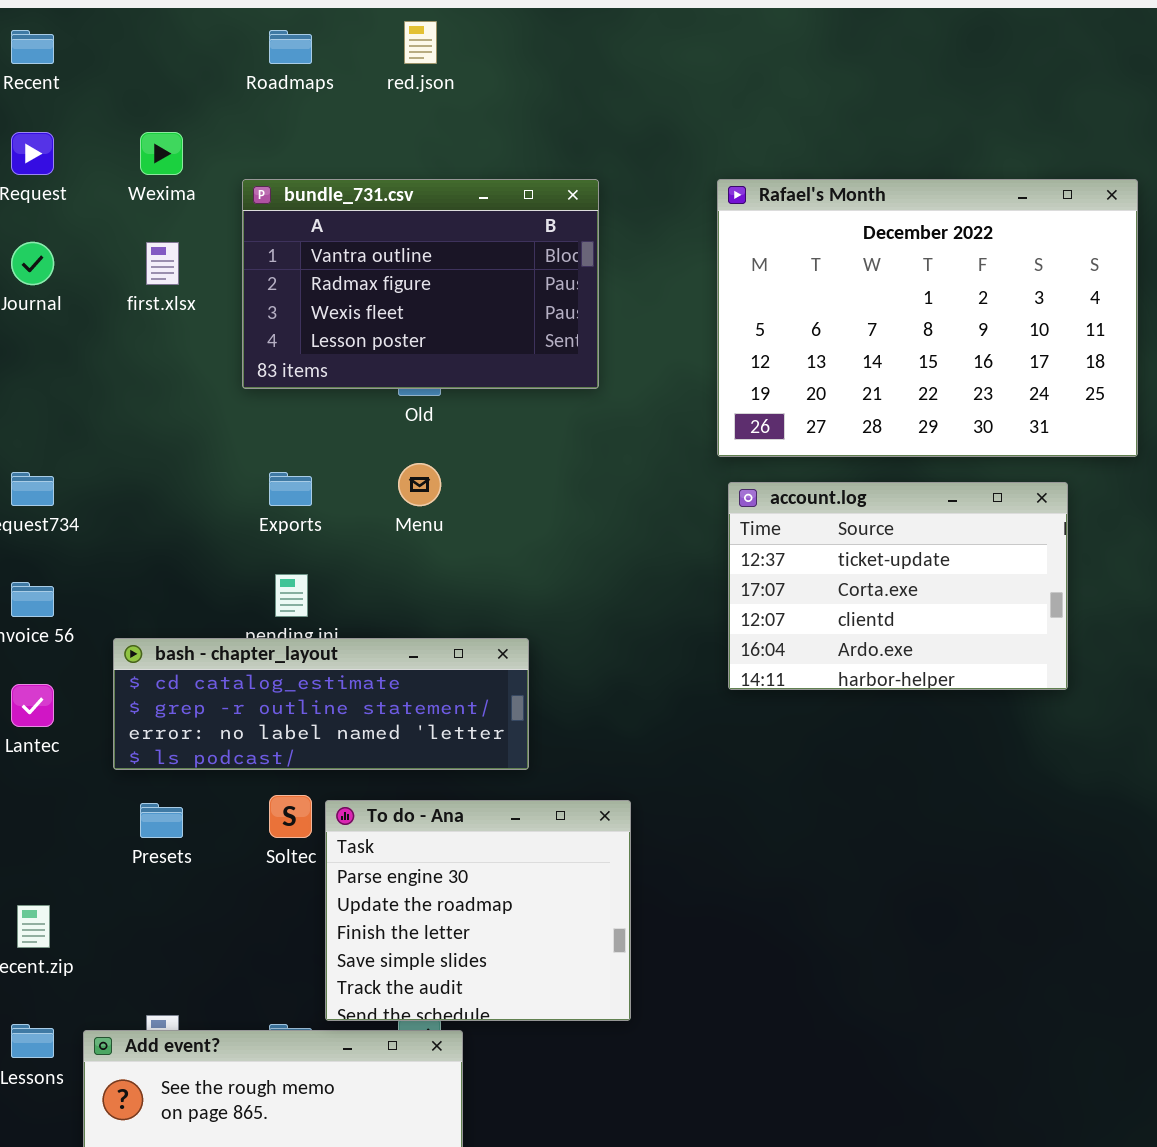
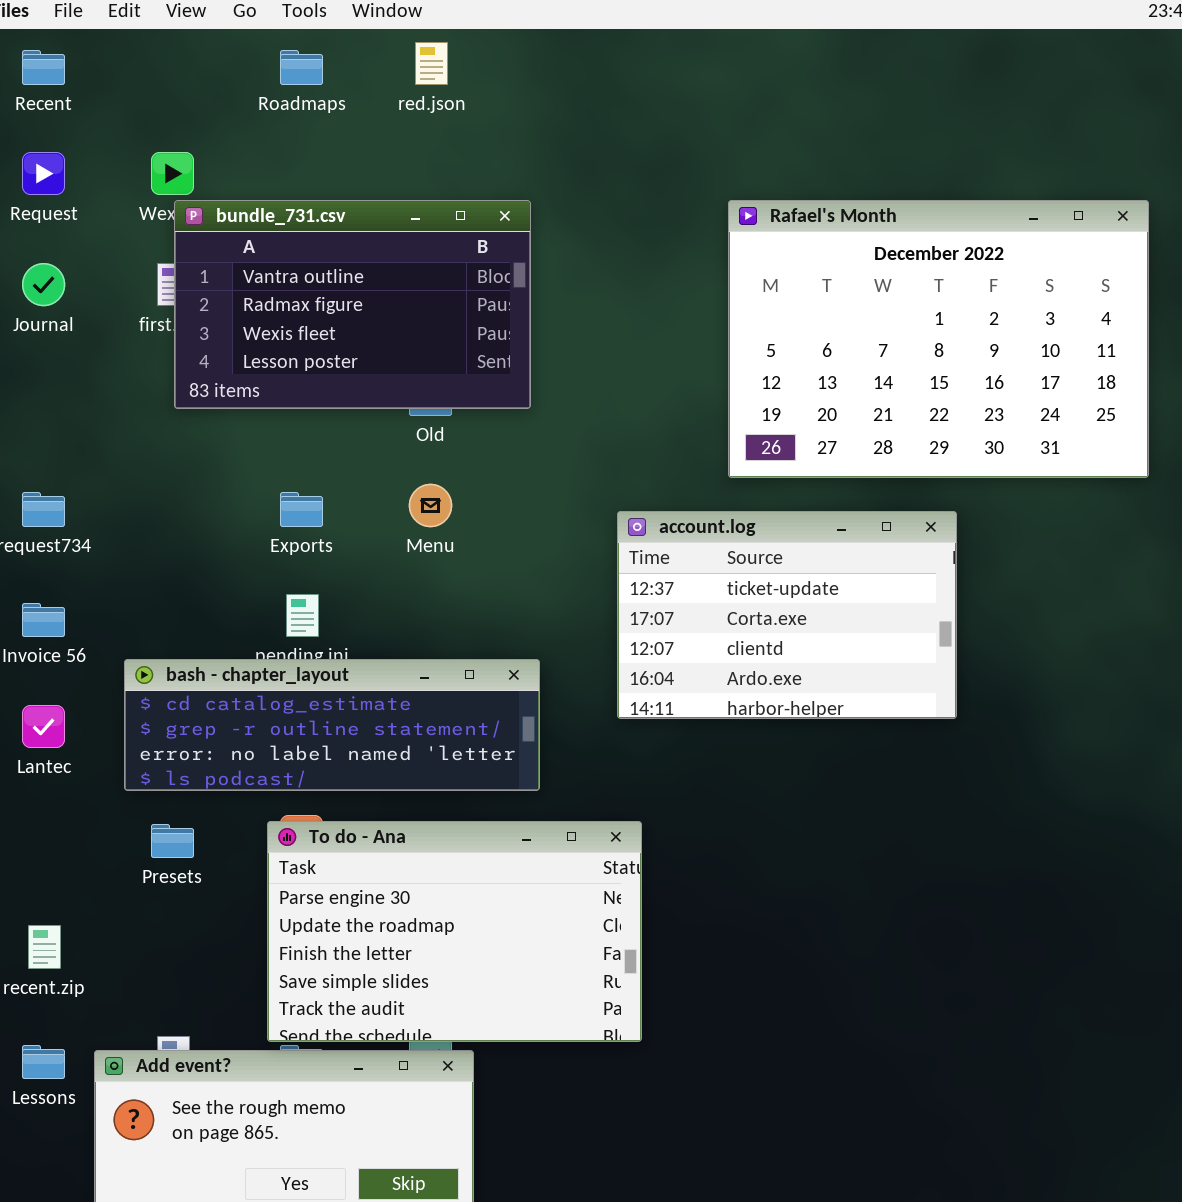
bundle_731.csv: [242,179,599,389] -> [174,200,531,409], moved
account.log: [728,482,1068,690] -> [617,511,957,719], moved
To do - Ana: [325,800,631,1021] -> [267,821,642,1042], resized

